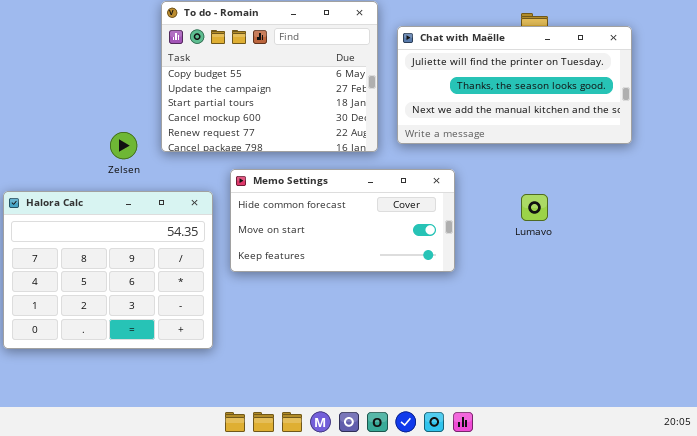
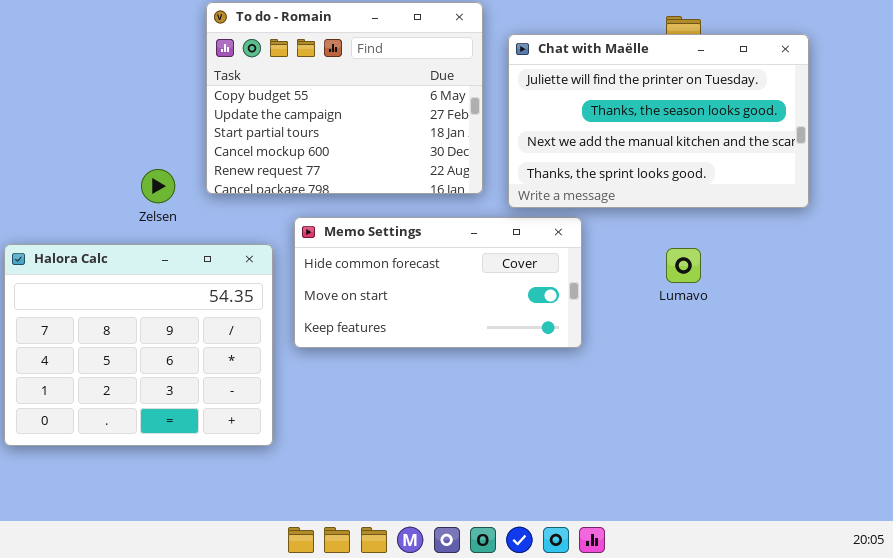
Chat with Maëlle: [397,26,632,144] -> [508,34,809,208], resized

